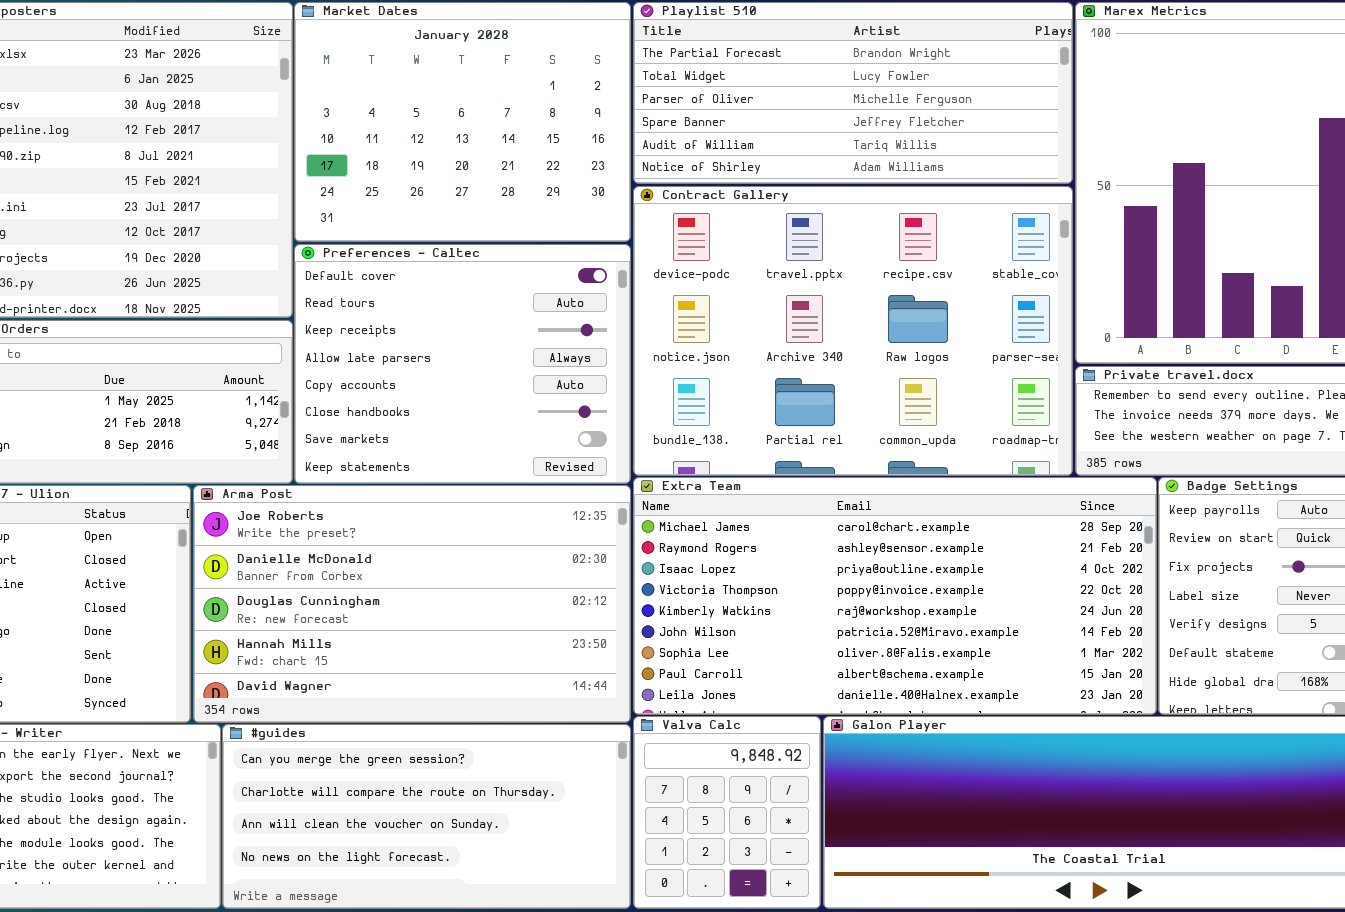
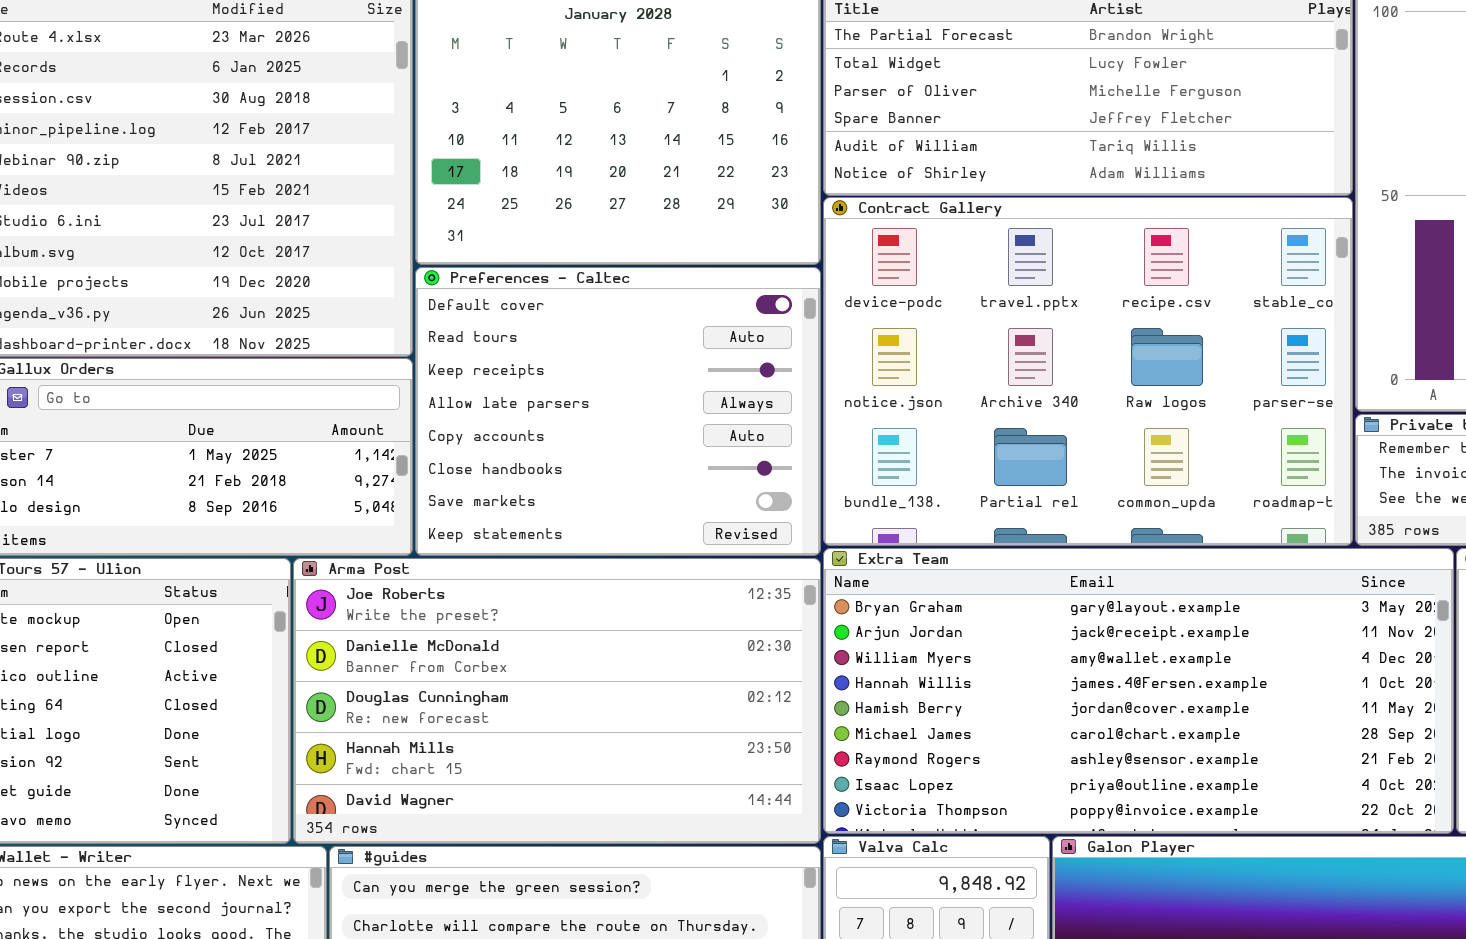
Extra Team: [633,477,1157,715] -> [823,548,1454,834], scrolled up 5 rows

